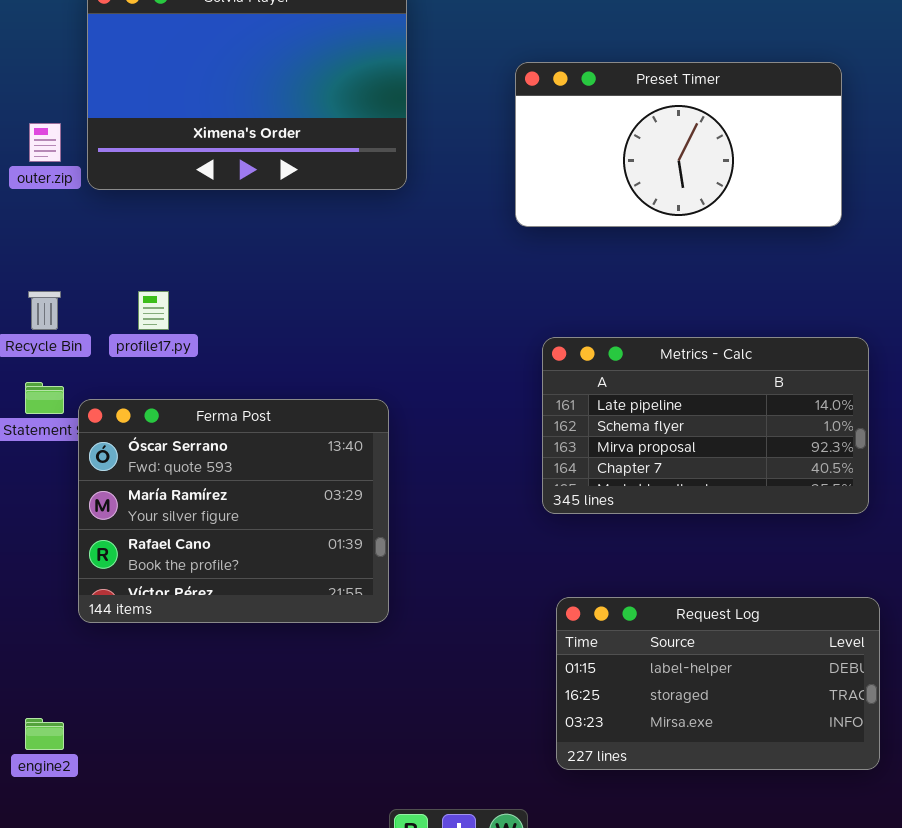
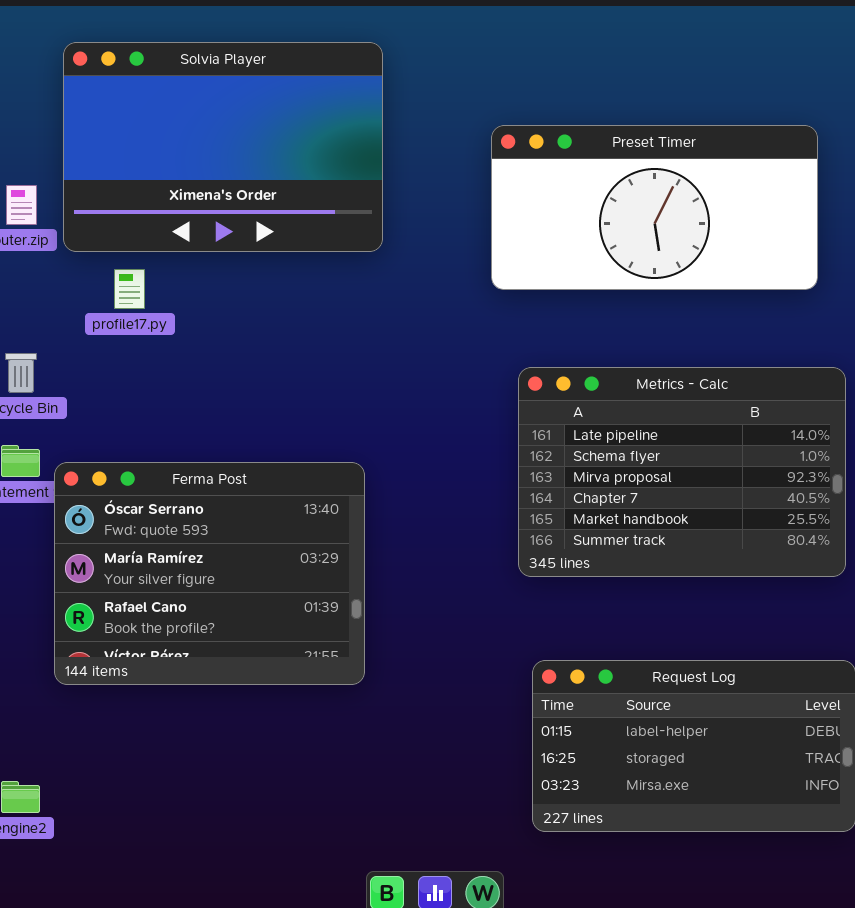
profile17.py: [138,291,169,330] -> [114,269,145,309], moved
Metrics - Calc: [542,337,869,514] -> [518,367,846,577], resized

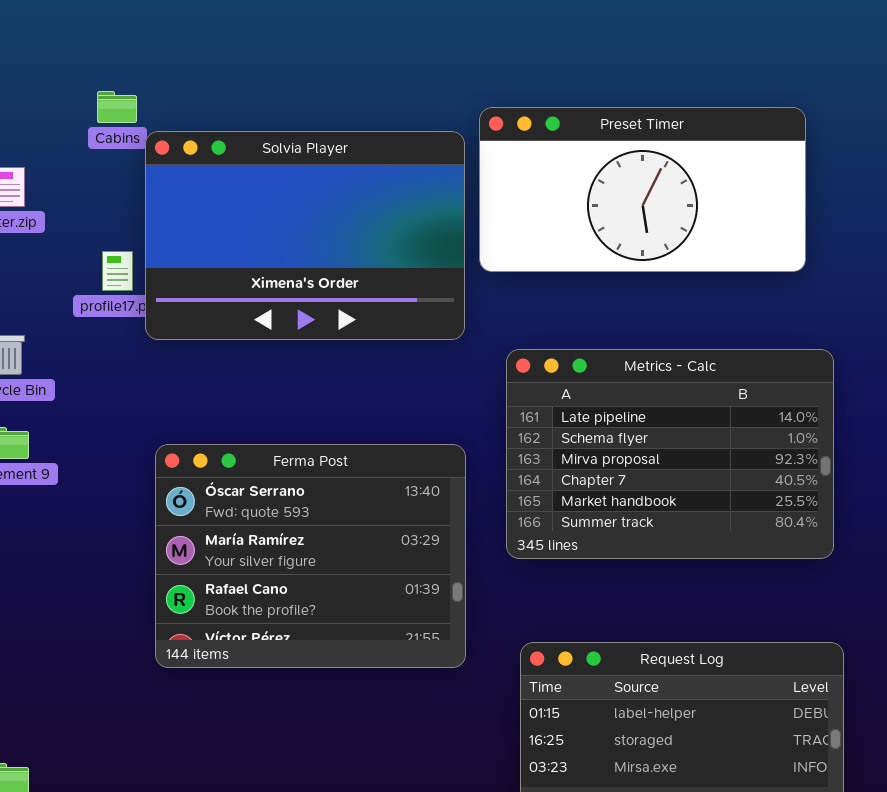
Solvia Player: [63,42,383,252] -> [145,131,465,340], moved
Ferma Post: [54,462,365,685] -> [155,444,466,668], moved

